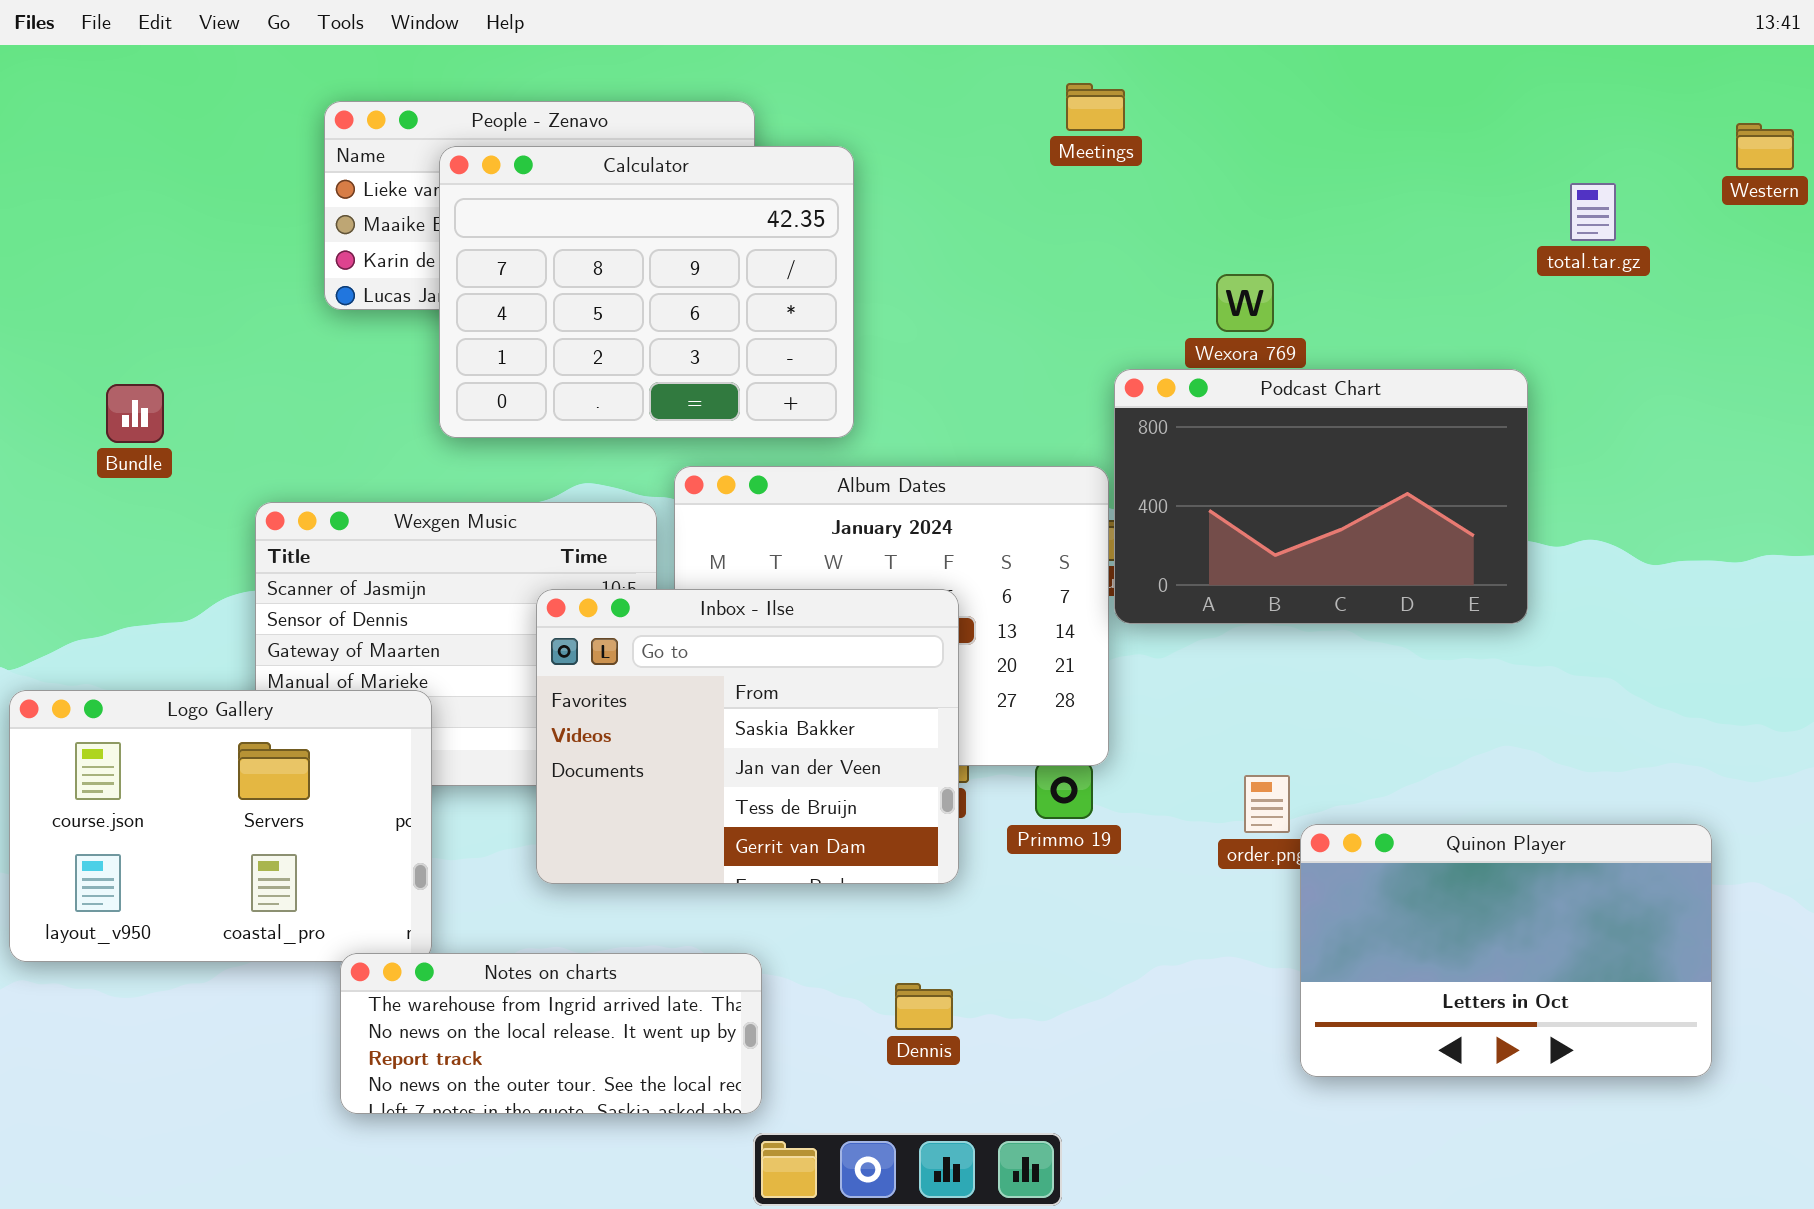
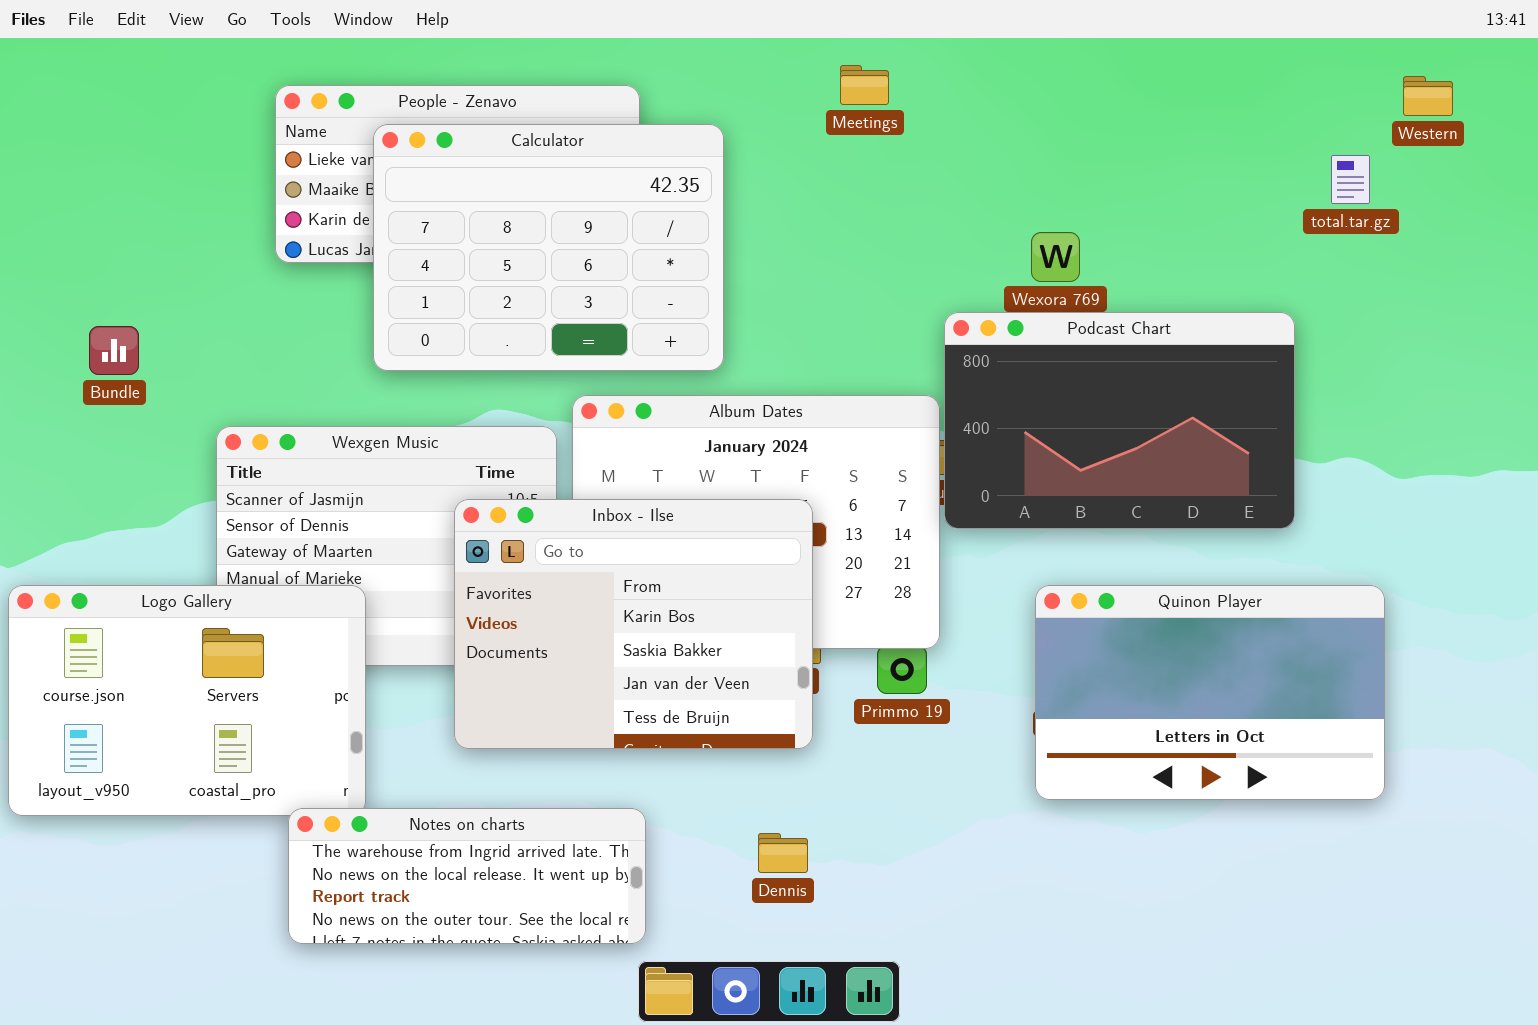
Meetings: [1066,83,1125,131] -> [840,65,889,105], moved
Western: [1736,123,1794,170] -> [1403,76,1453,116], moved
Inbox - Ilse: [536,589,959,884] -> [454,499,813,749], scrolled up 1 row
Quinon Player: [1300,824,1712,1077] -> [1035,585,1385,800], moved

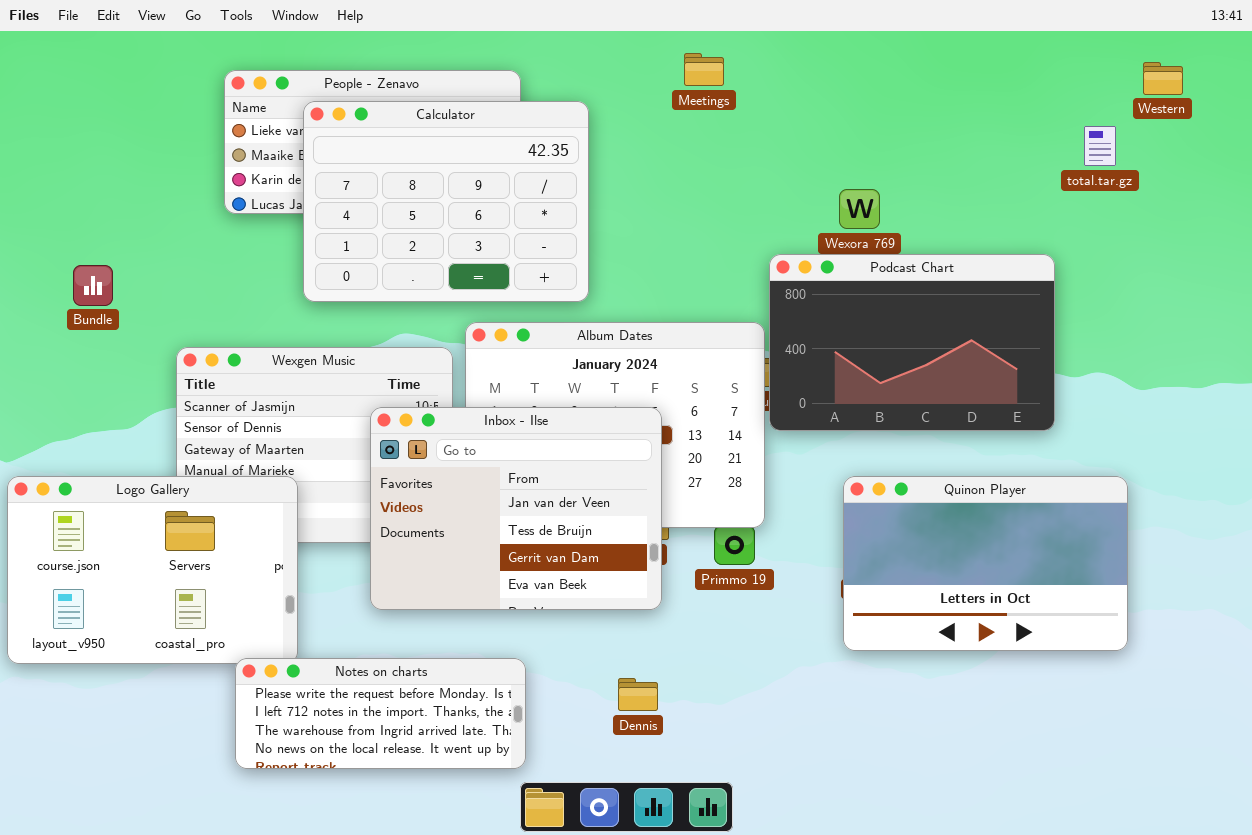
Inbox - Ilse: [454,499,813,749] -> [370,407,662,610], scrolled down 2 rows
Notes on charts: [288,808,646,944] -> [235,658,526,769], scrolled up 2 rows

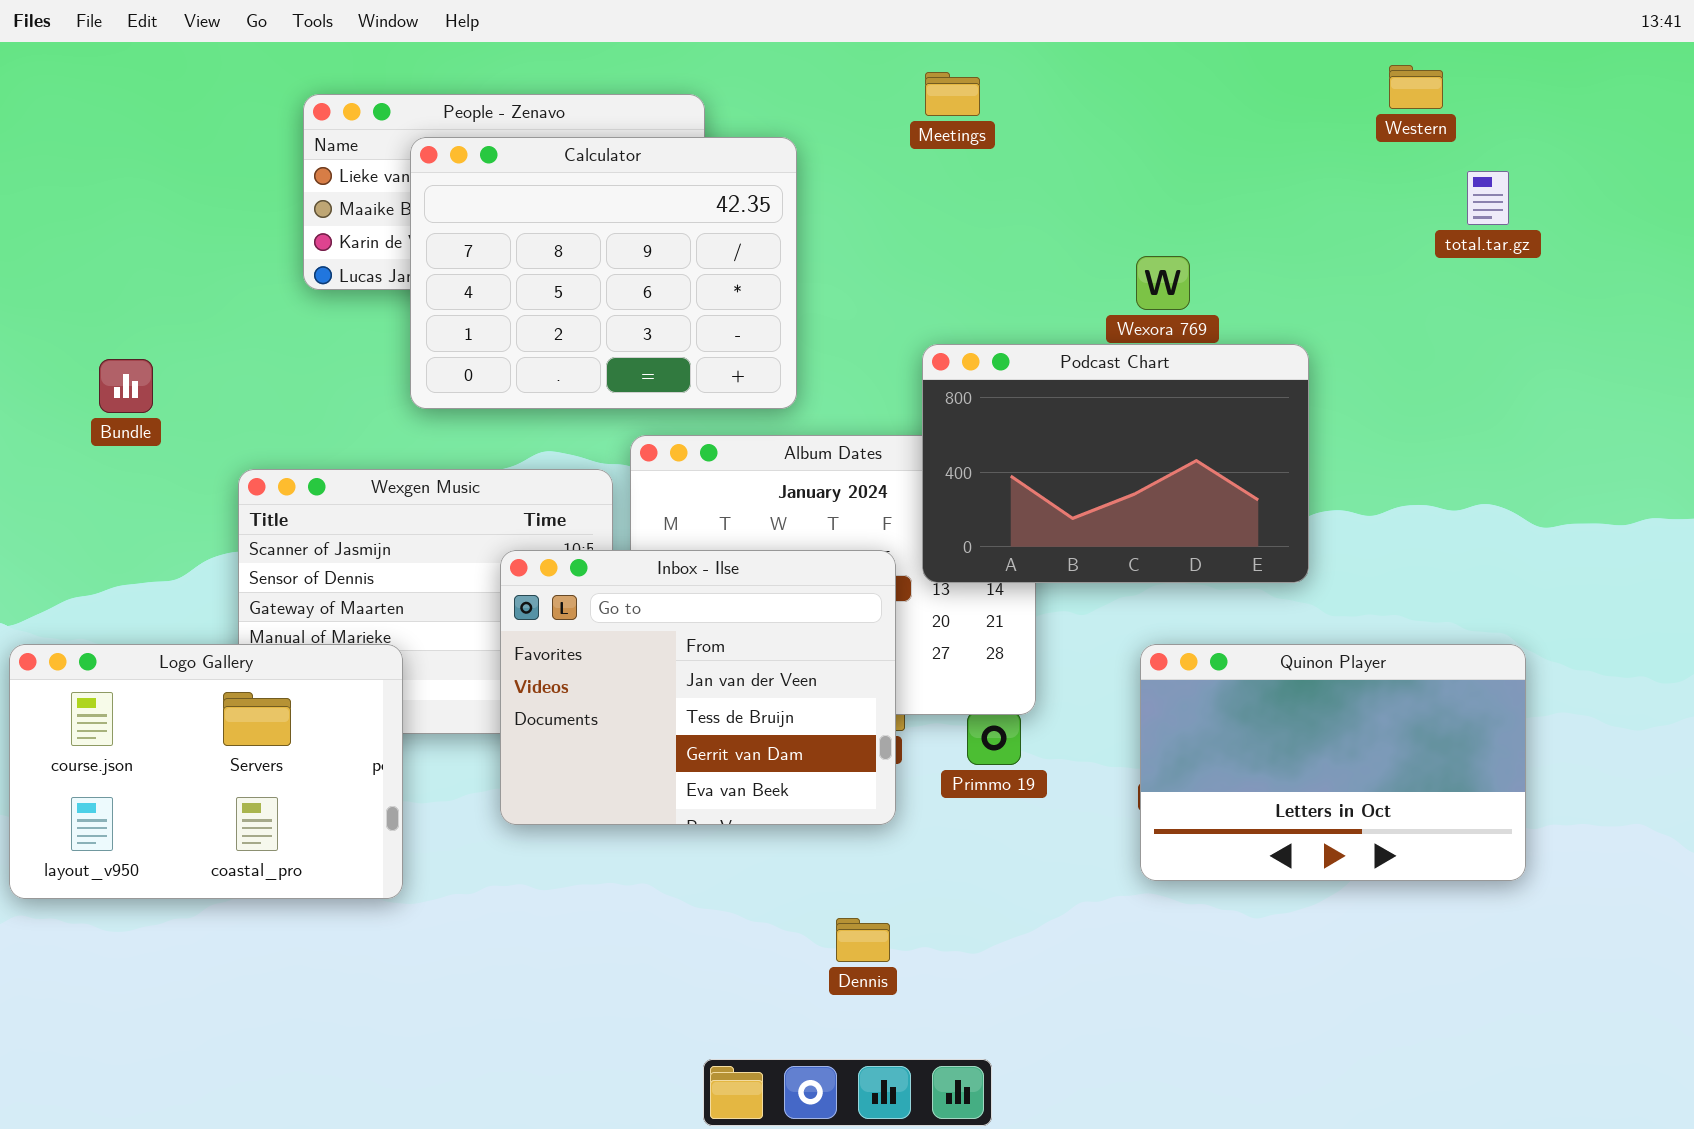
Western: [1143,62,1183,95] -> [1389,65,1443,109], moved
Podcast Chart: [769,254,1055,431] -> [922,344,1309,583], moved
Notes on charts: [235,658,526,769] -> none, closed

